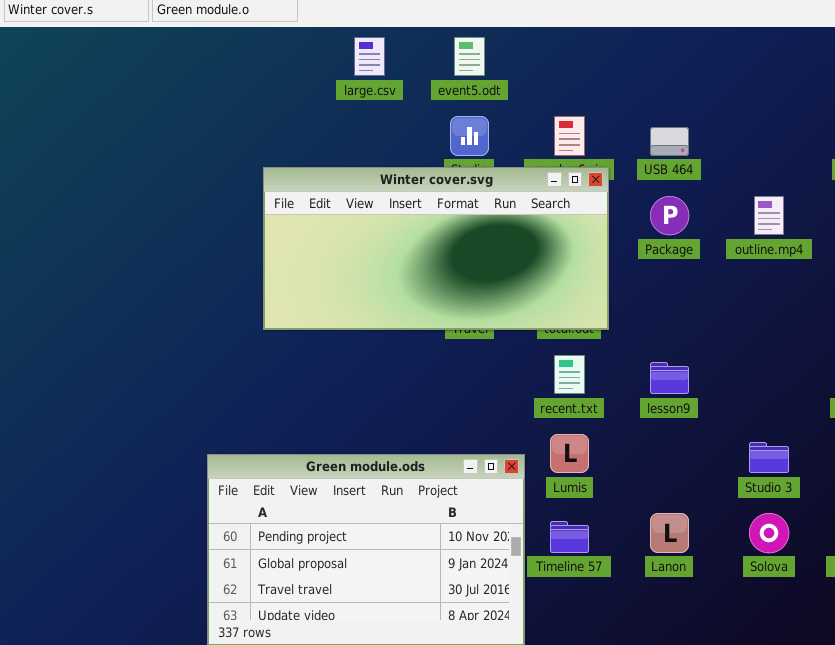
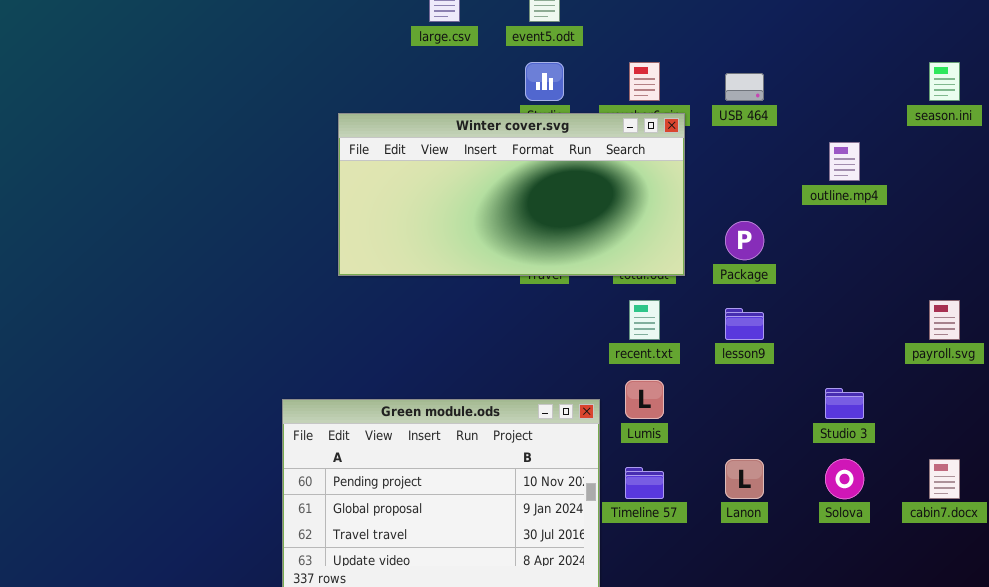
Package: [650,196,689,235] -> [725,221,764,260], moved

